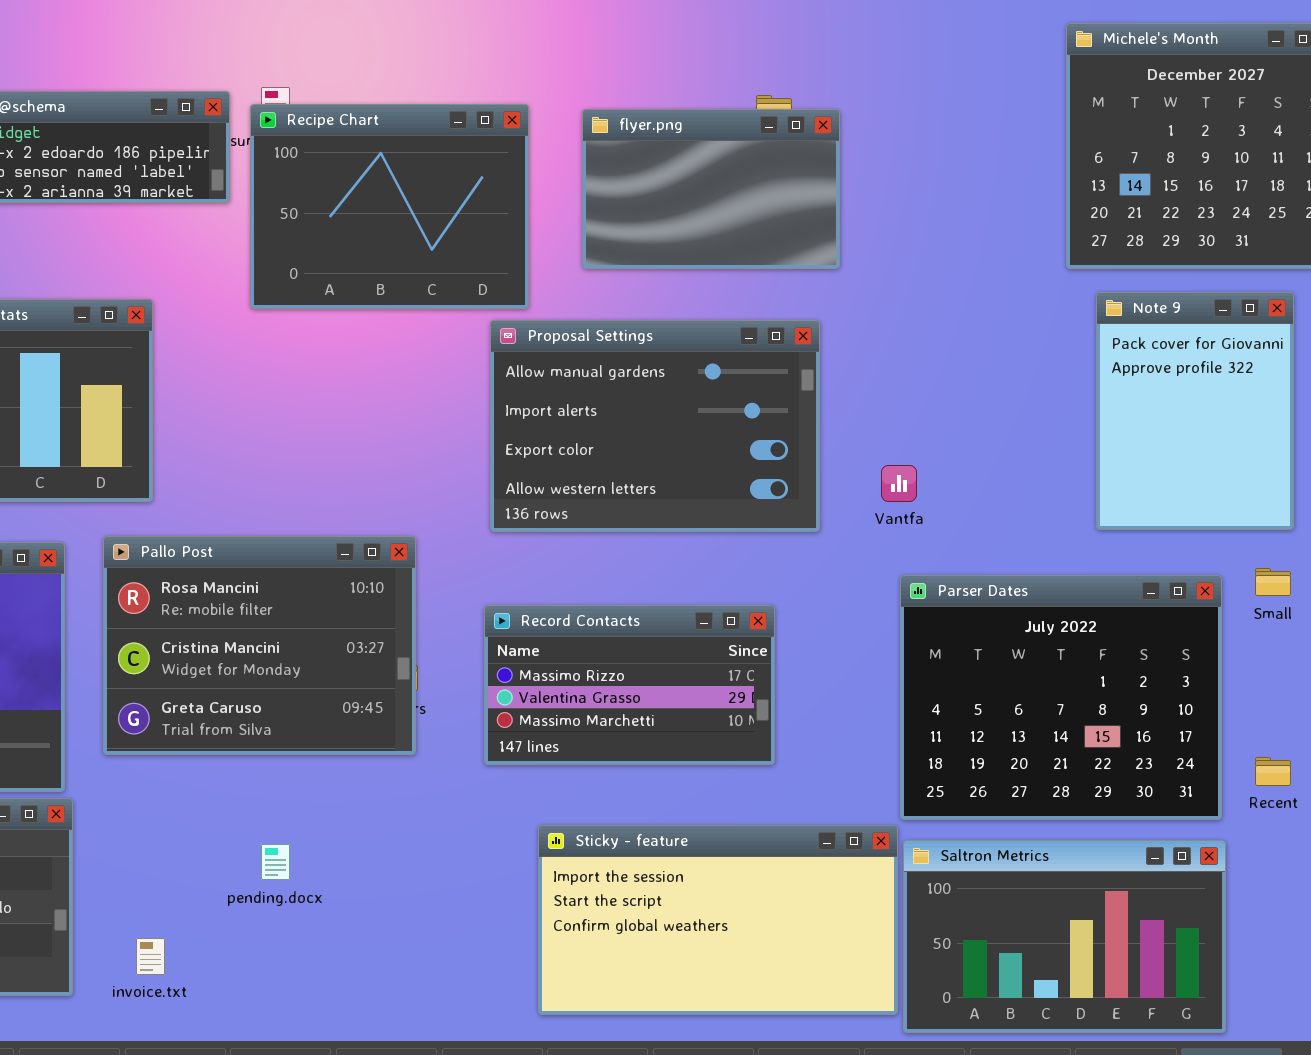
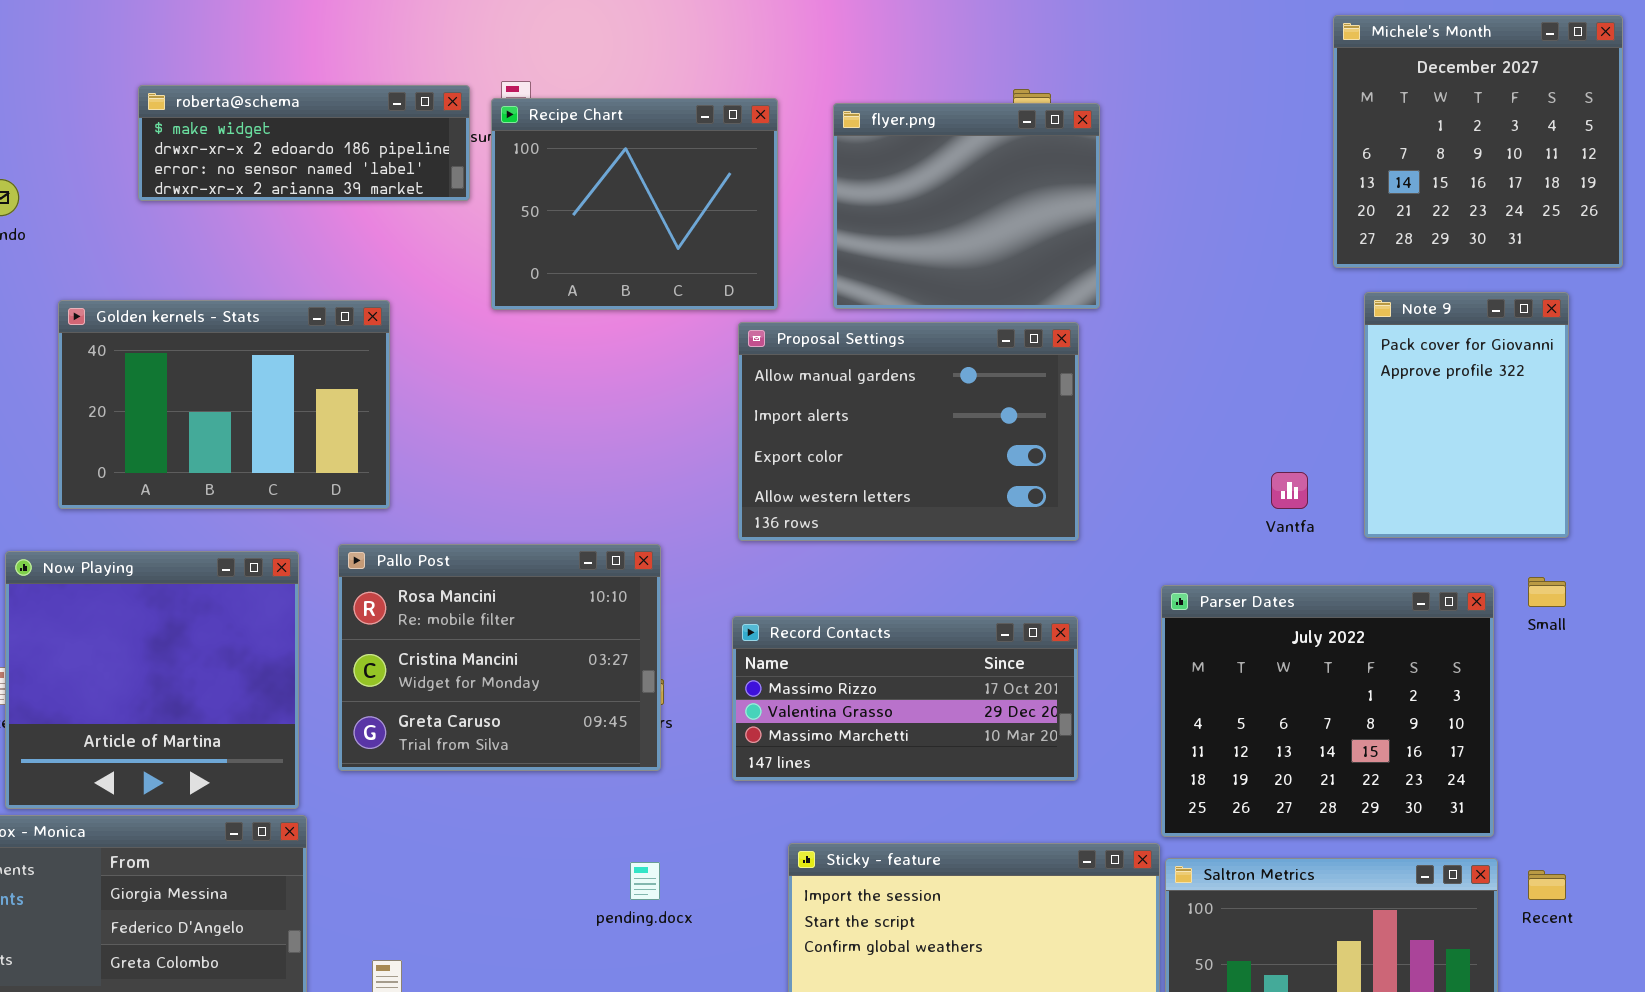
flyer.png: [582,109,840,269] -> [833,103,1100,309], resized
Vantfa: [881,465,917,502] -> [1271,472,1308,509], moved
Record Contacts: [484,605,775,765] -> [732,616,1078,781], resized
Recent: [1255,757,1291,786] -> [1528,870,1566,900], moved
pending.docx: [261,844,290,880] -> [630,862,660,900], moved

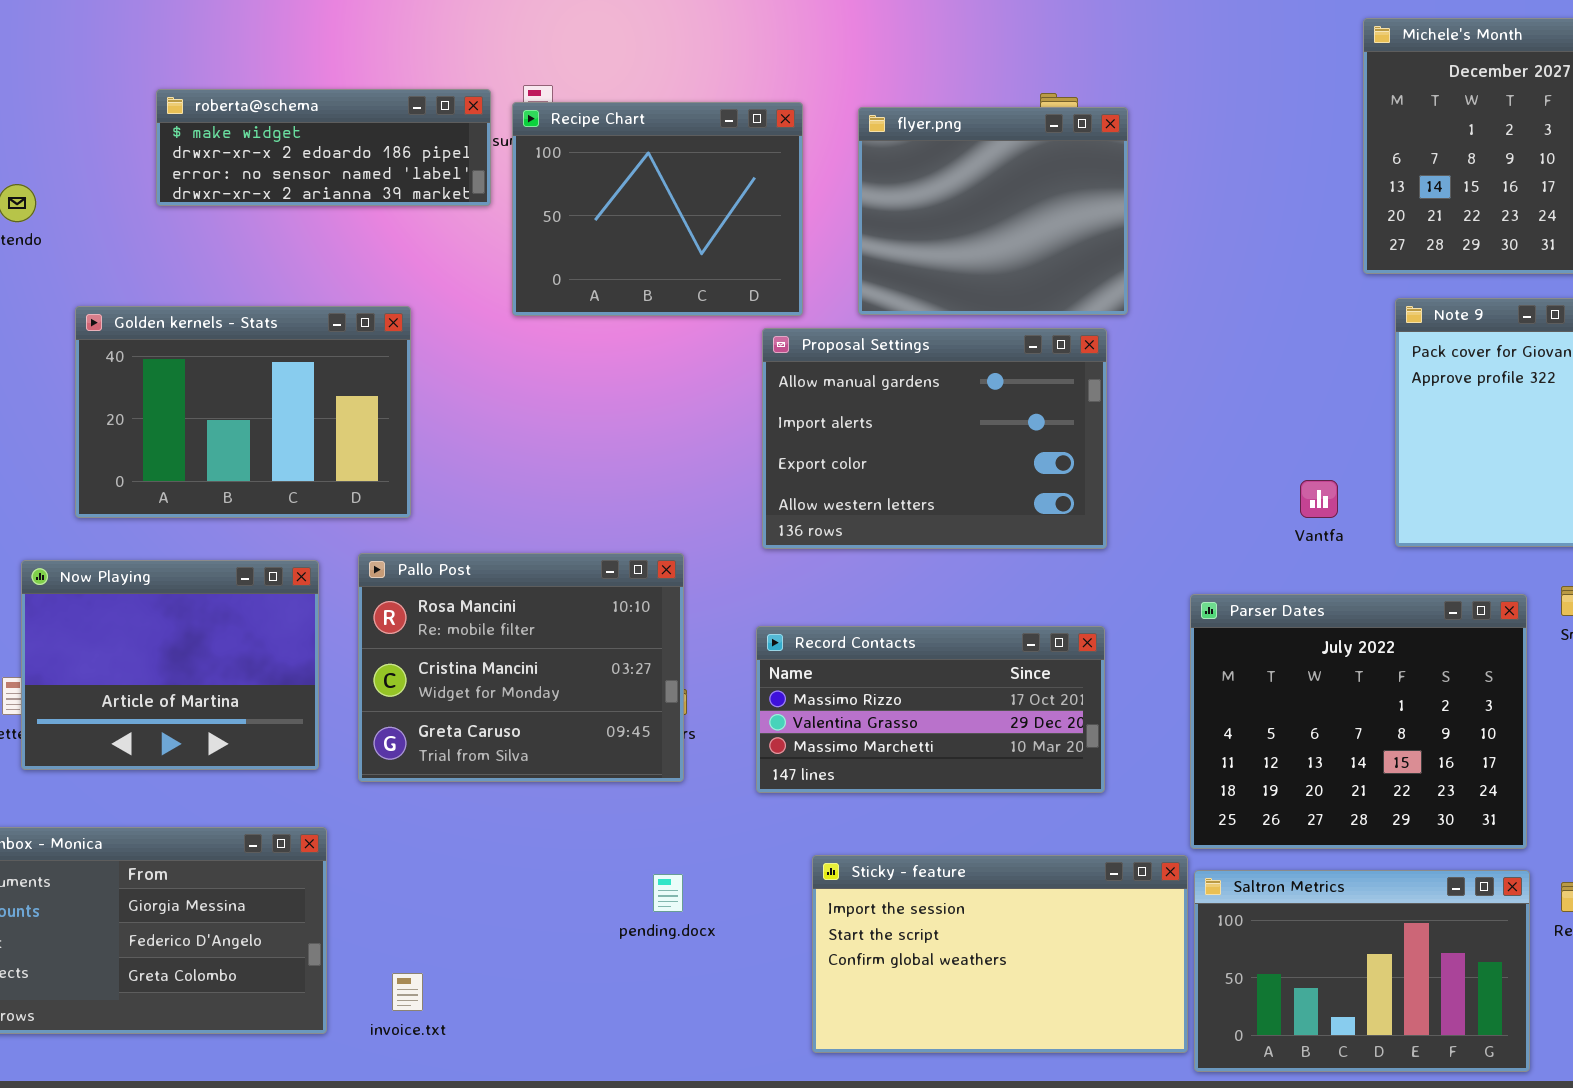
Now Playing: [5,551,299,809] -> [21,560,319,770], resized

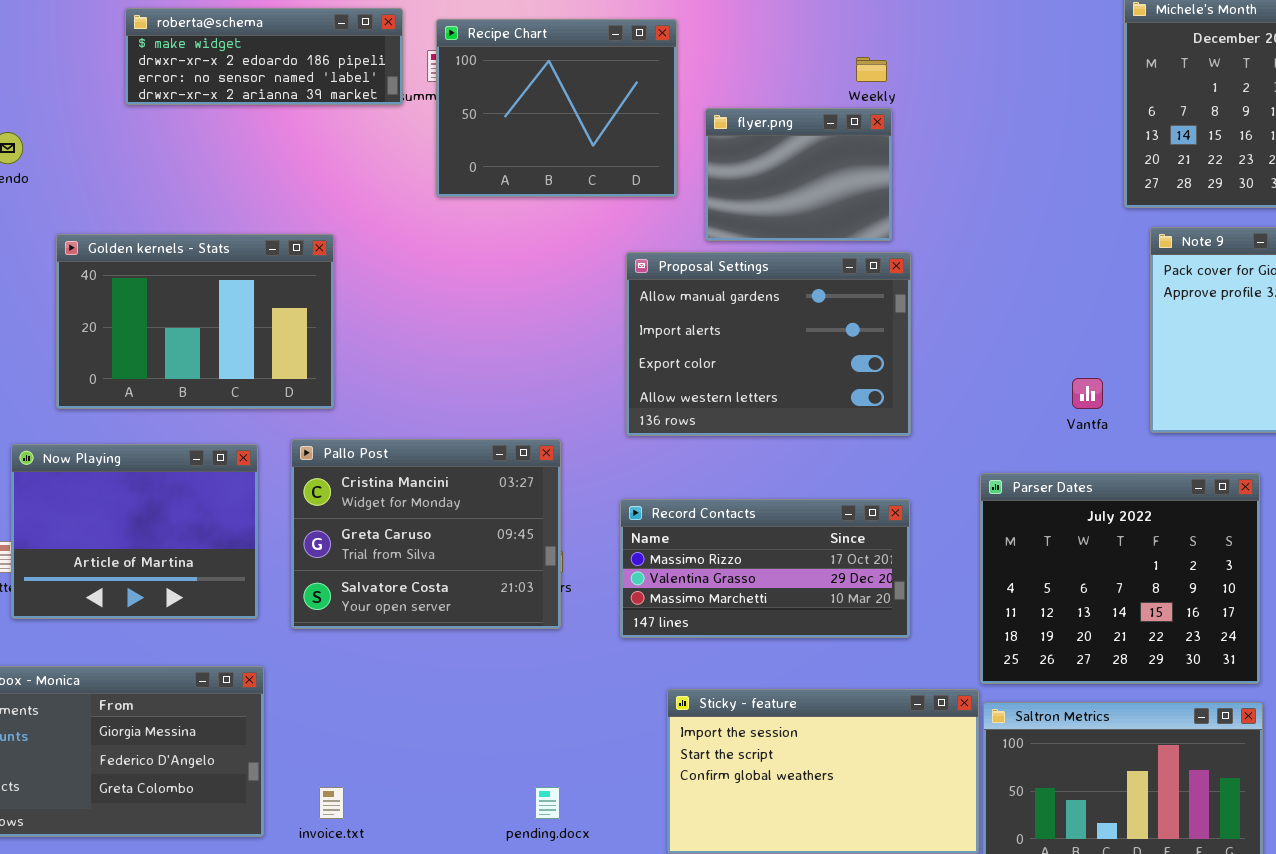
roberta@schema: [156,89,491,206] -> [125,8,403,105], moved
Recipe Chart: [512,102,803,316] -> [436,19,677,197], moved
flyer.png: [858,107,1128,315] -> [705,108,892,241], resized
Pallo Post: [358,553,684,782] -> [291,439,561,629], scrolled down 1 row
pending.docx: [653,874,683,912] -> [535,787,560,819], moved

